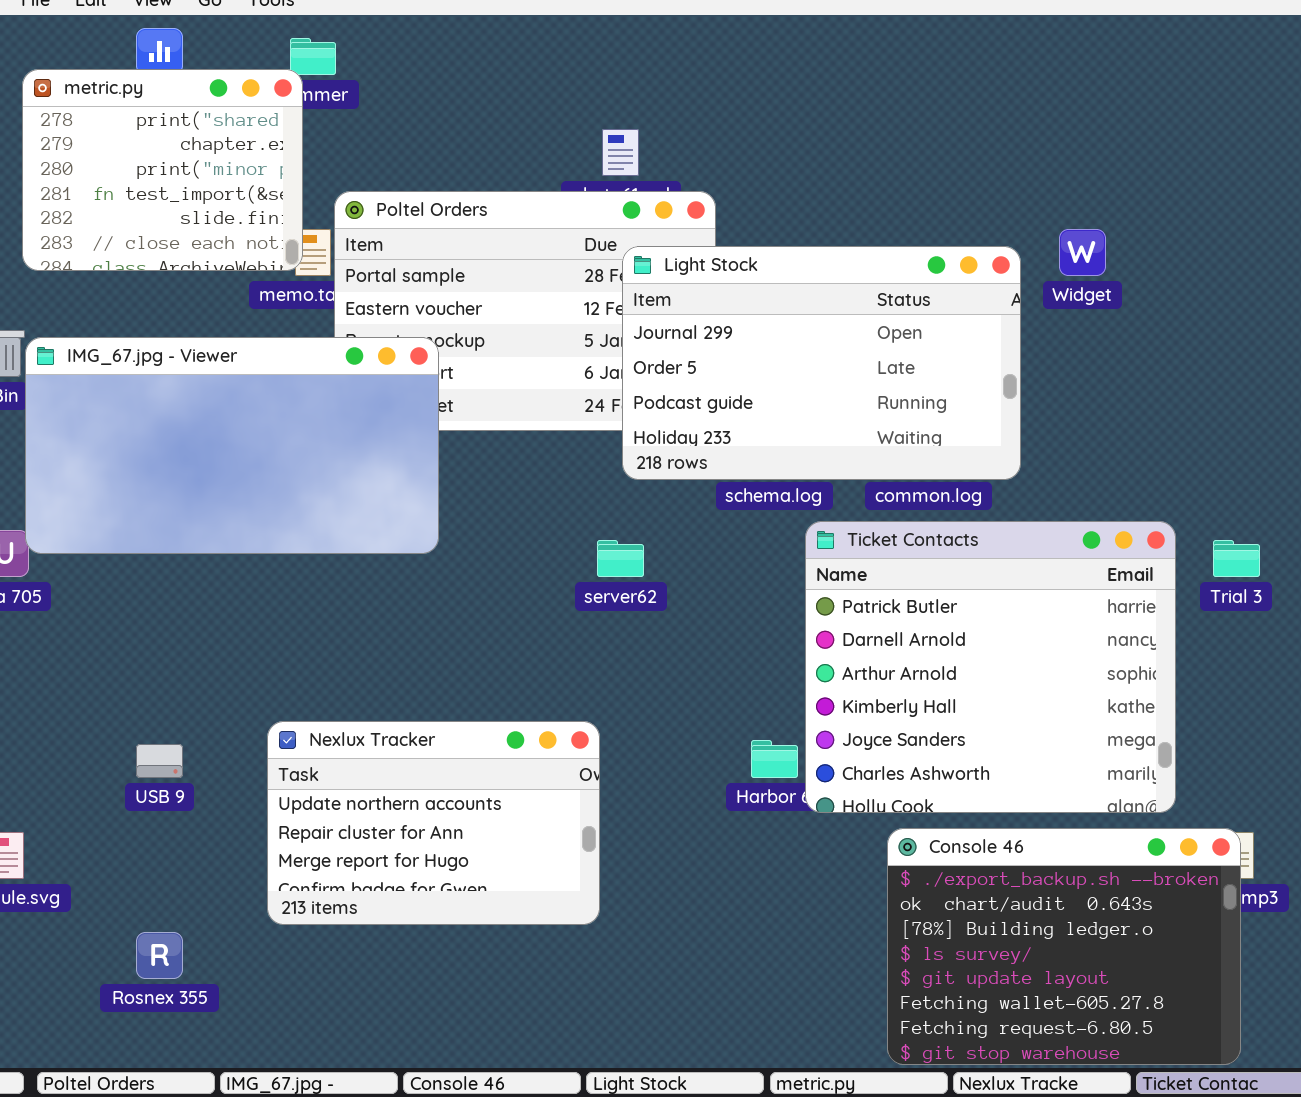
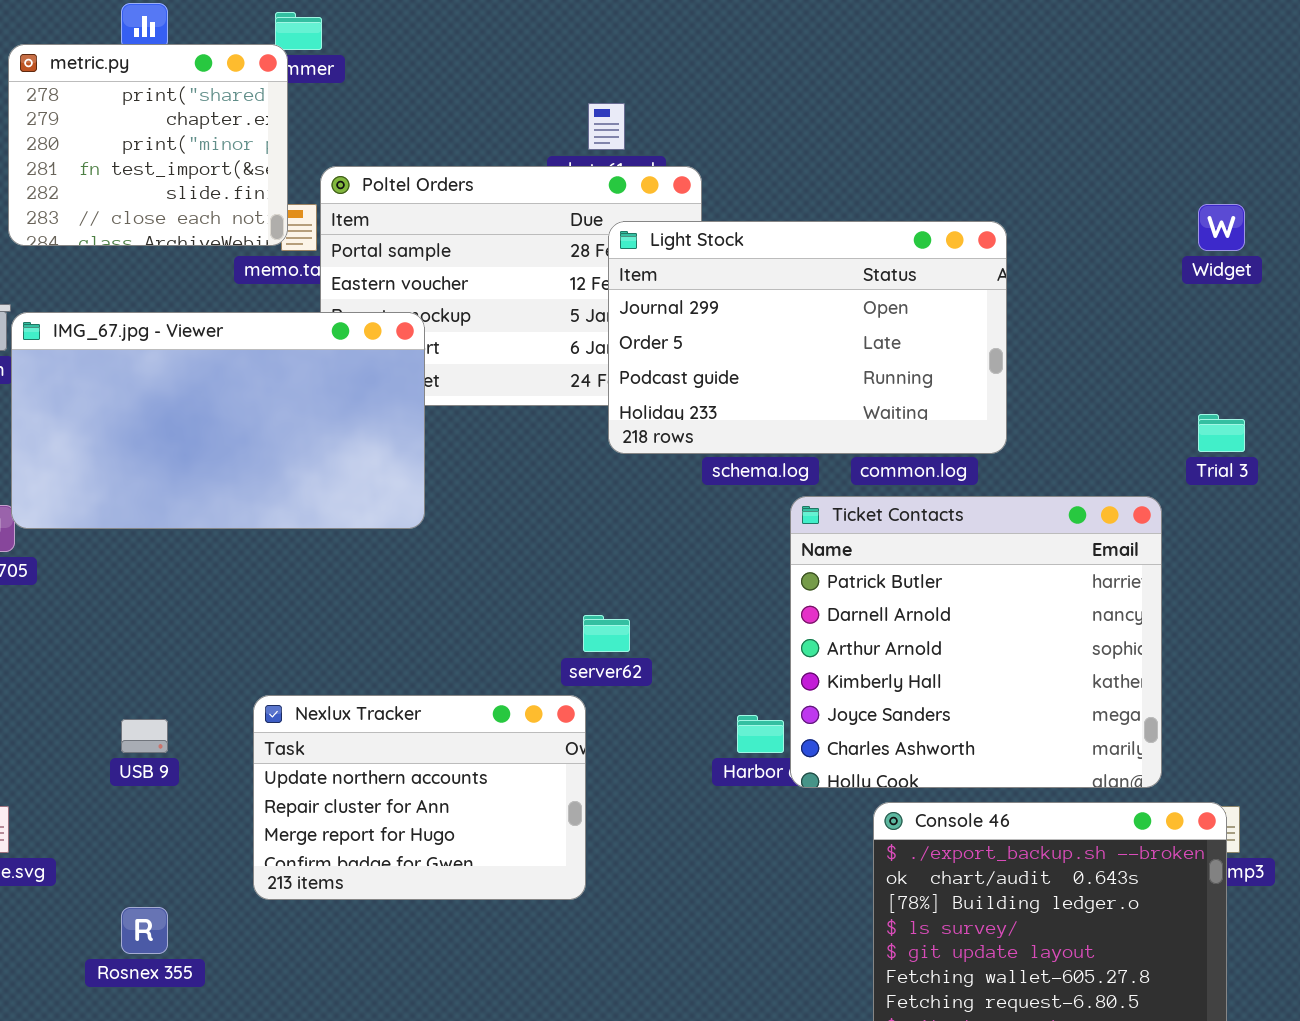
Widget: [1059,229,1106,276] -> [1198,204,1245,251], moved
server62: [597,540,644,577] -> [583,615,630,652], moved
Trial 3: [1213,540,1260,577] -> [1198,414,1245,452], moved

